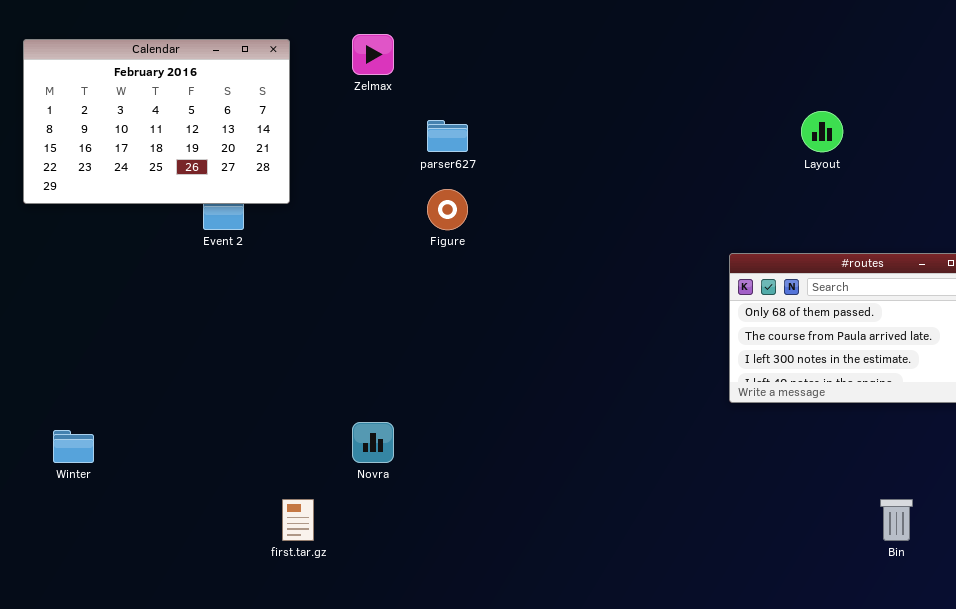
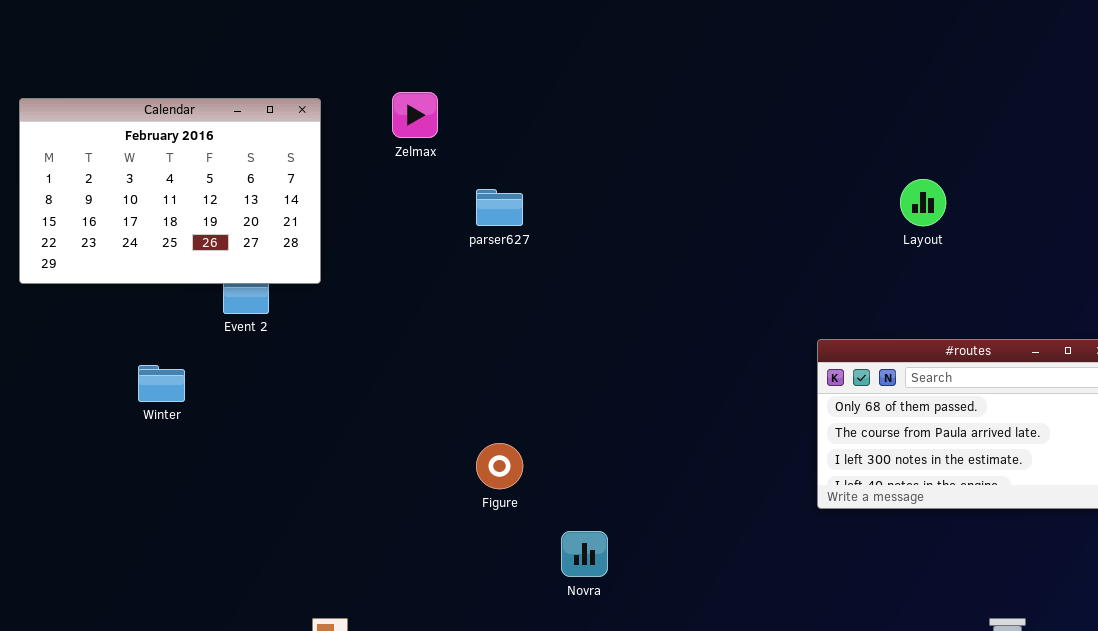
Figure: [427,189,468,230] -> [476,443,523,489], moved
Novra: [352,422,394,463] -> [561,531,608,577], moved
Winter: [53,430,94,463] -> [138,365,185,402], moved

